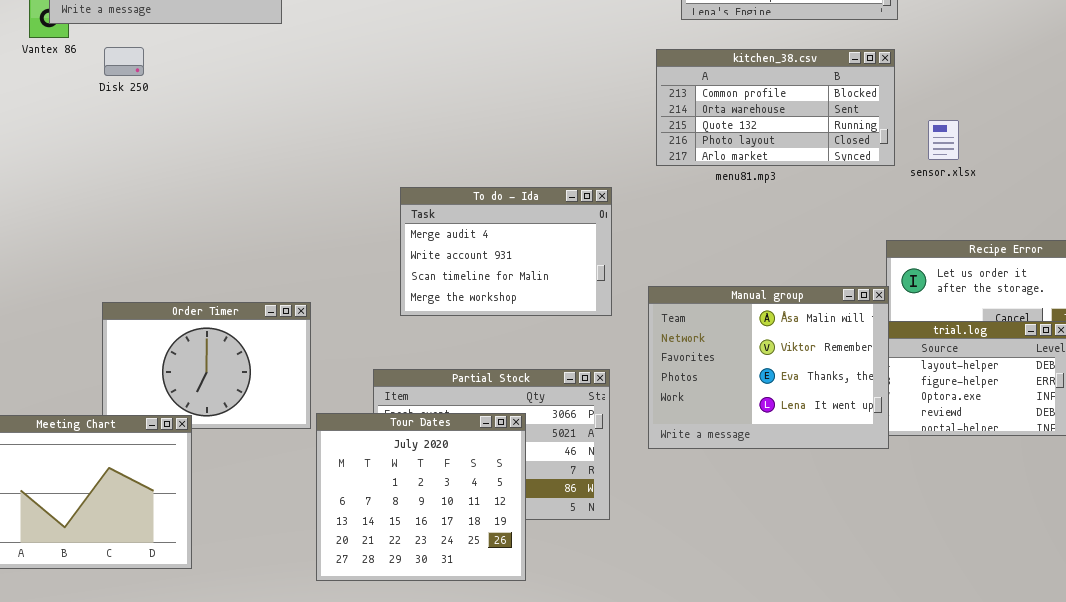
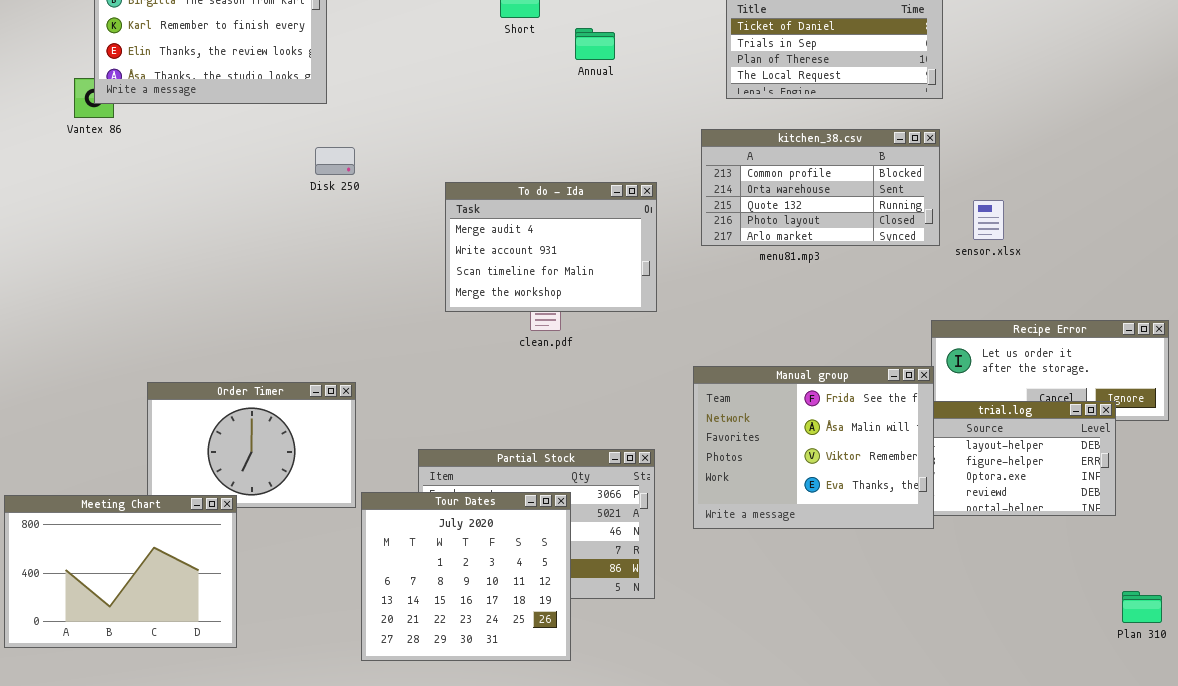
Disk 250: [104,47,144,76] -> [315,147,355,175], moved
To do - Ida: [400,187,612,316] -> [445,182,657,312], moved
Manual group: [648,286,889,449] -> [693,366,934,529], scrolled up 1 row

